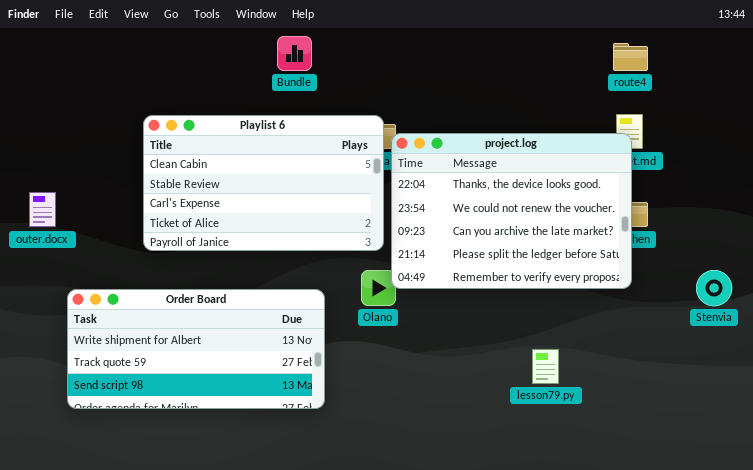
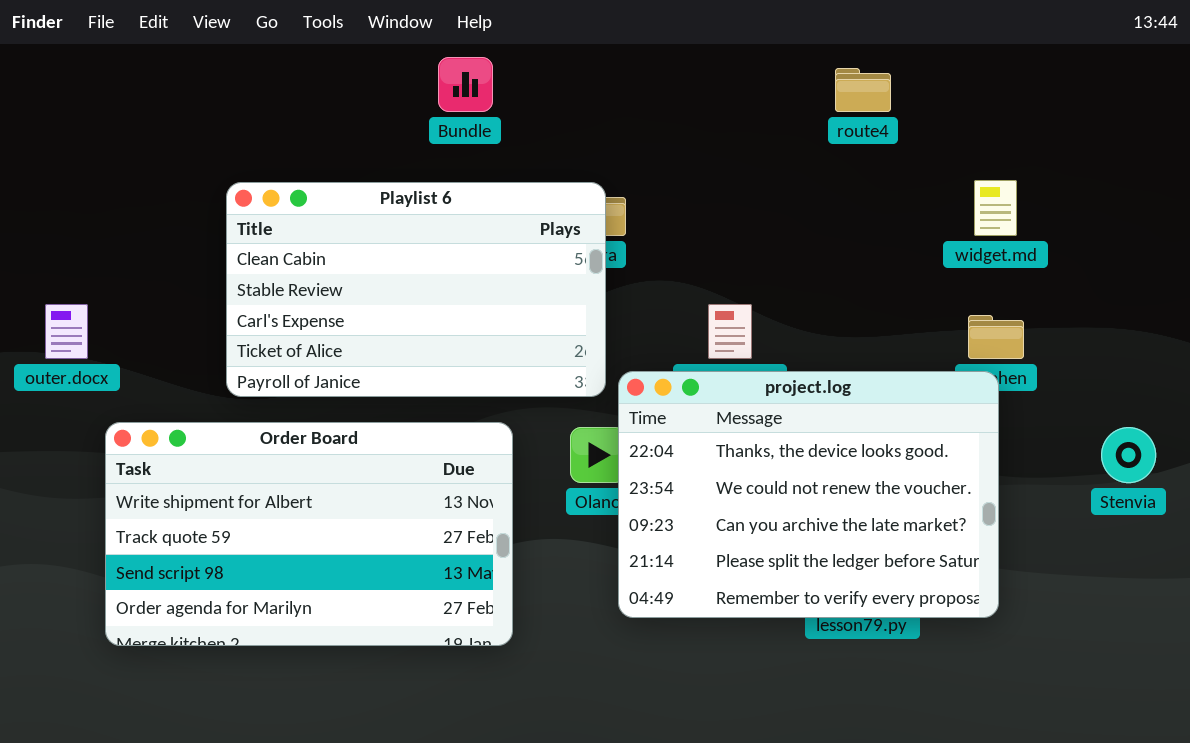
route4: [613,43,648,71] -> [835,68,891,112], moved
project.log: [391,133,632,289] -> [618,371,999,618], moved
Order Board: [67,289,325,409] -> [105,422,513,646], resized

